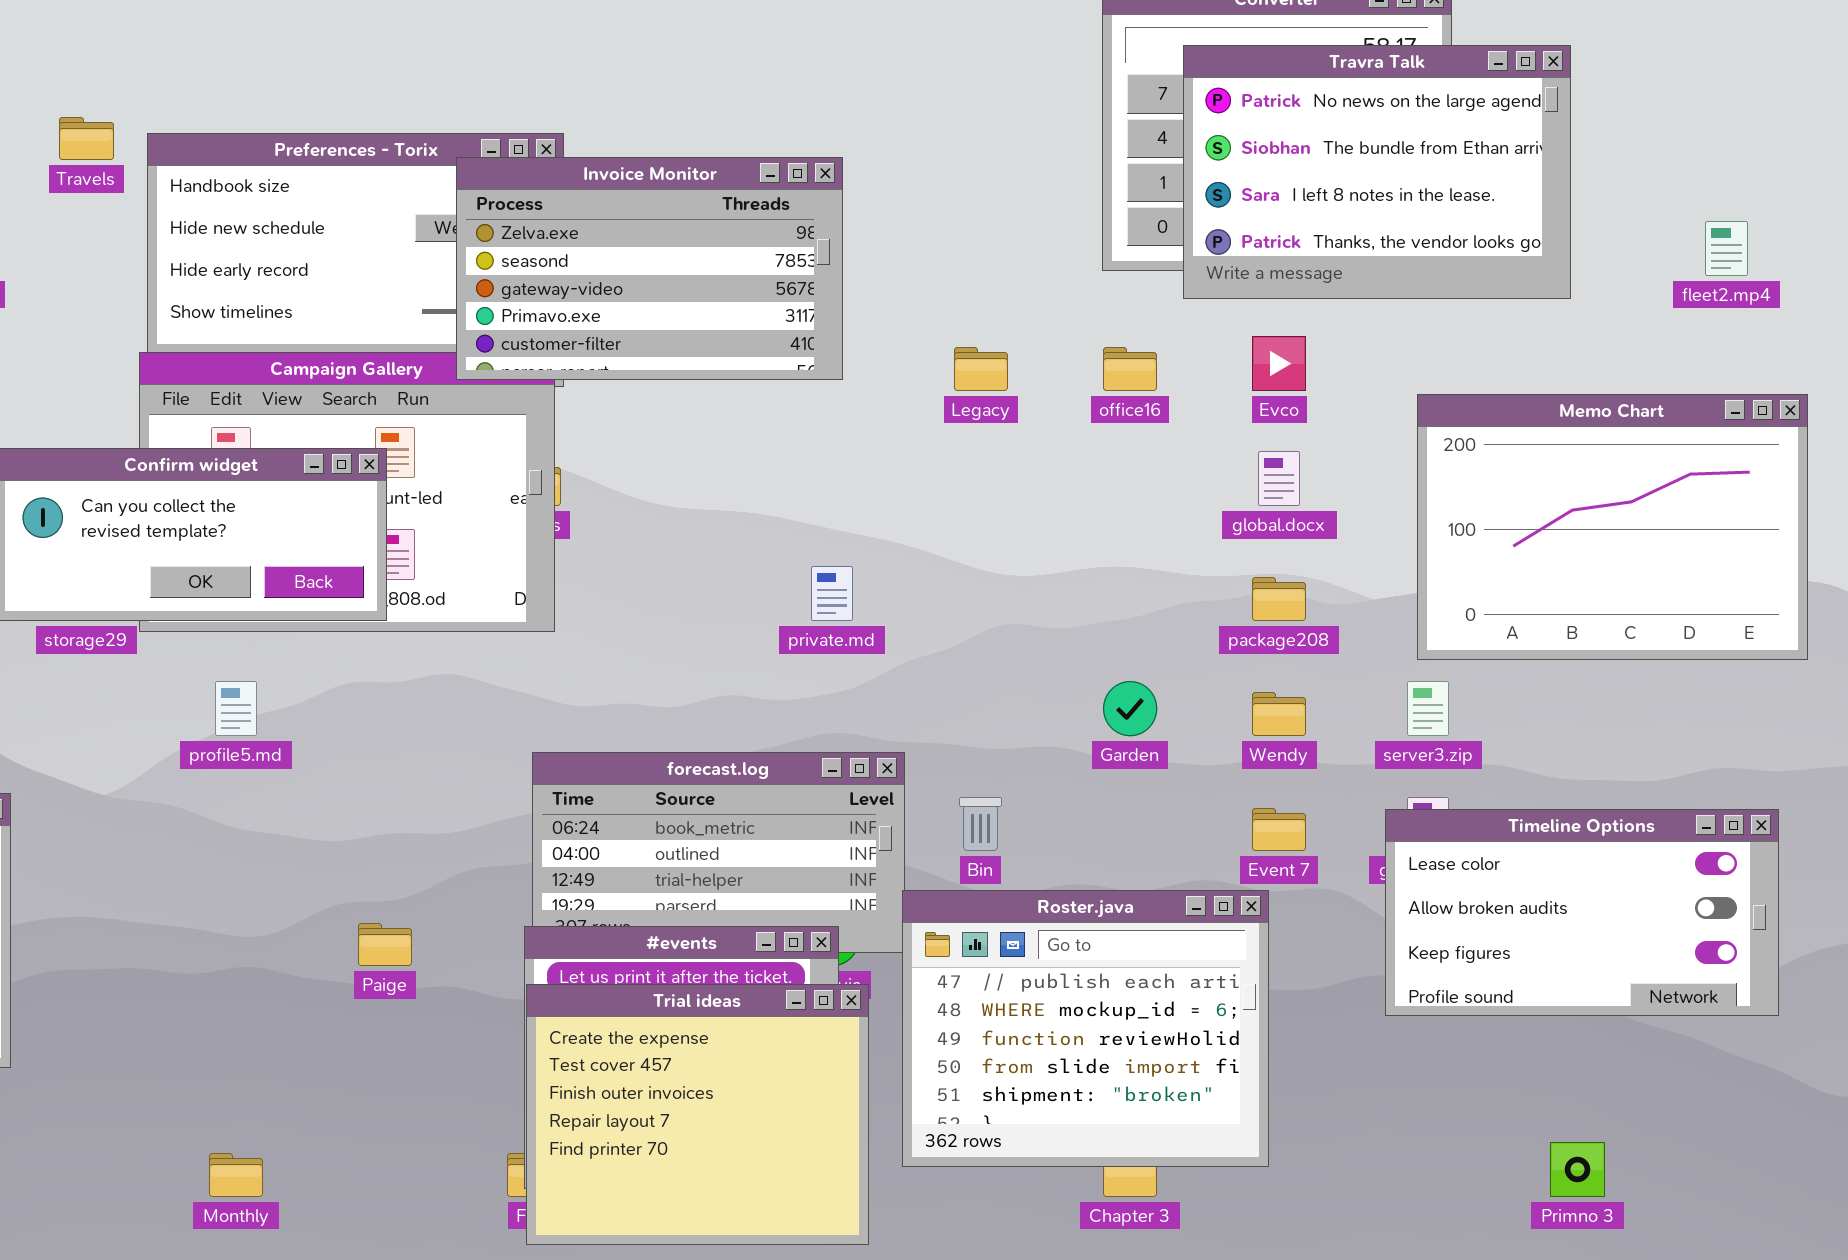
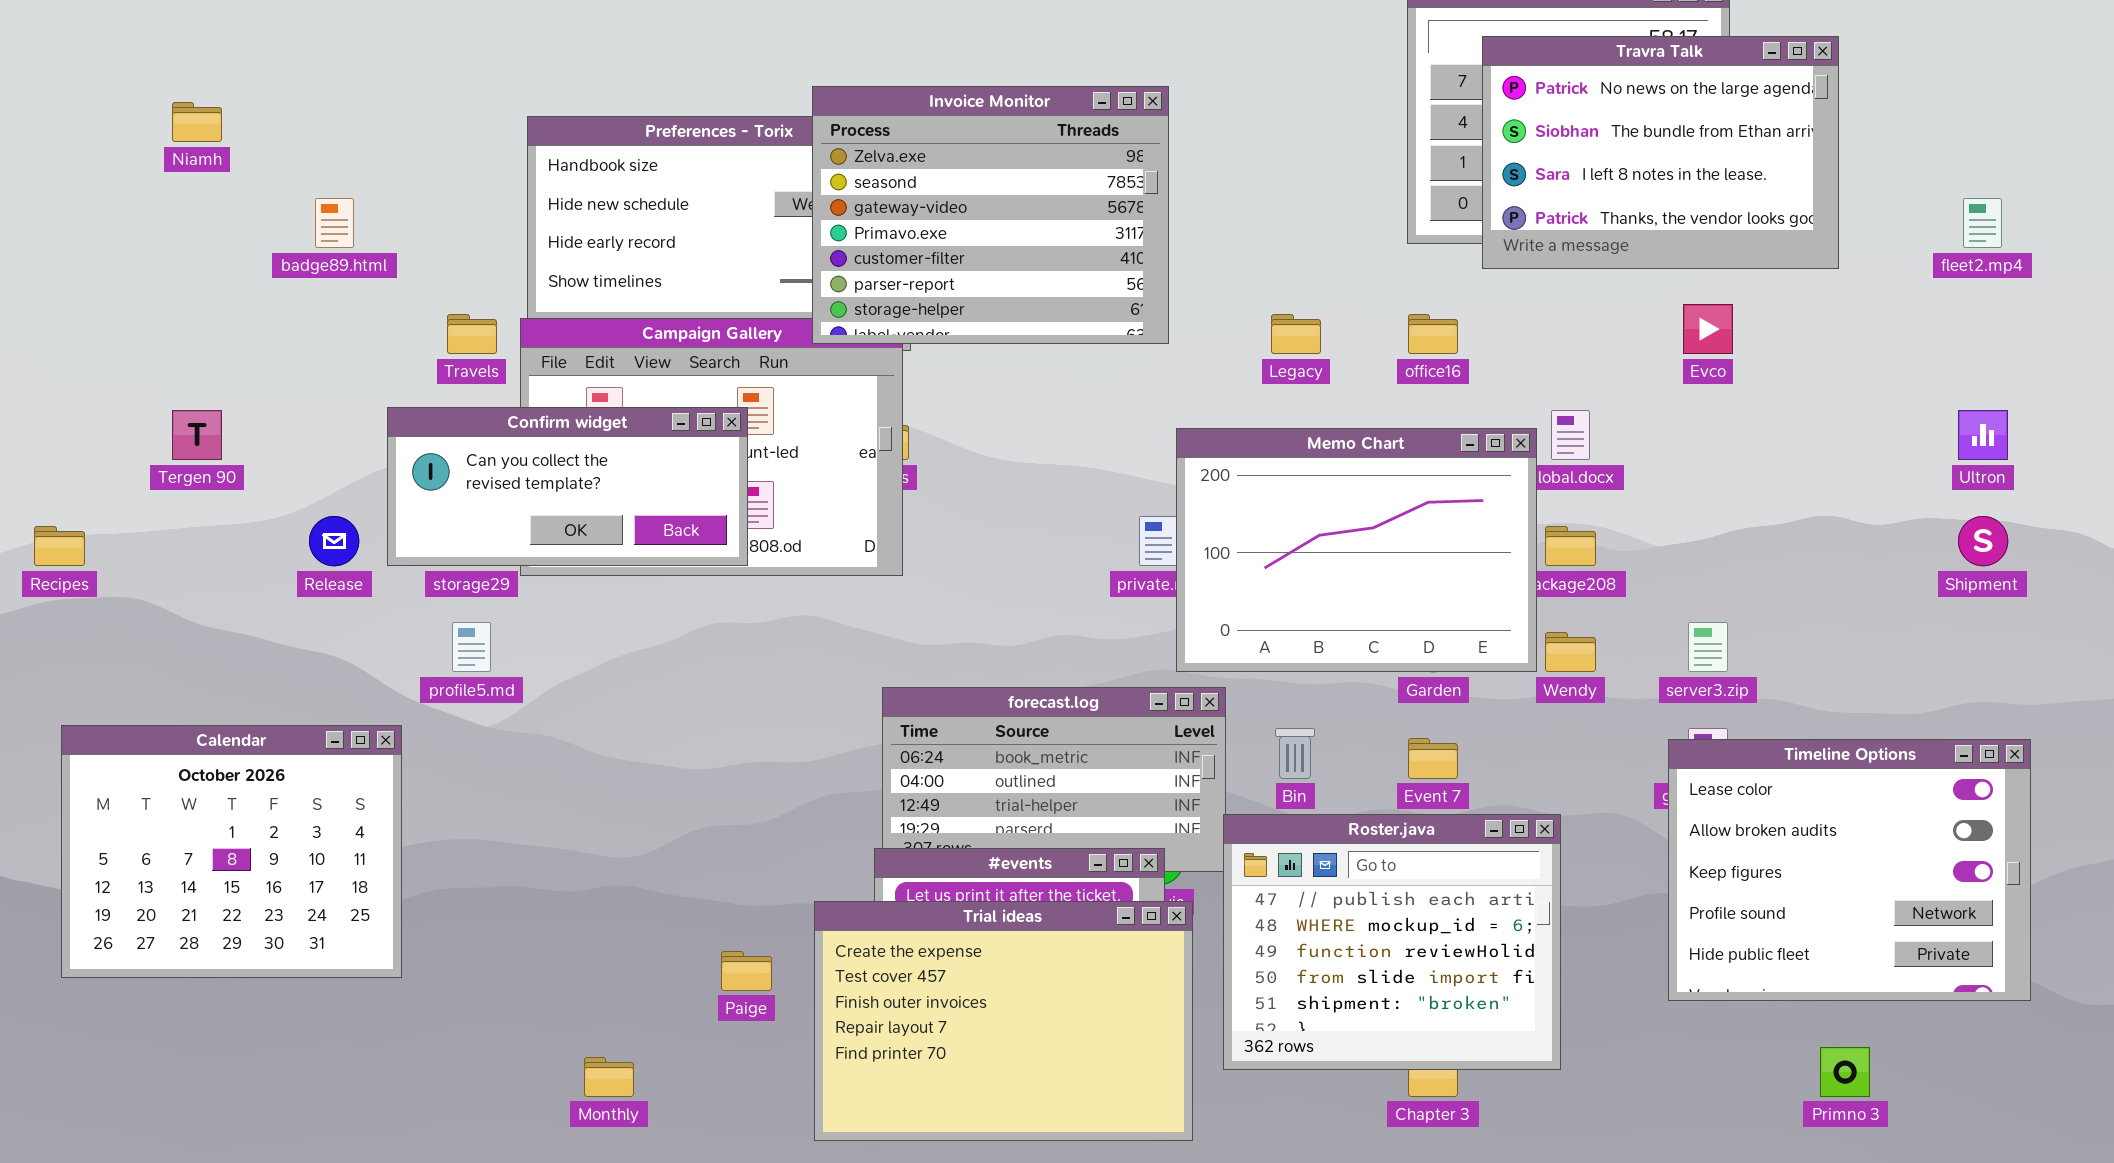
Travels: [59,117,114,160] -> [447,314,497,354], moved
Invoice Monitor: [456,157,843,380] -> [812,86,1169,344], resized
Evco: [1252,336,1306,391] -> [1683,304,1733,354], moved
Memo Chart: [1417,394,1808,660] -> [1176,428,1537,672], moved
profile5.md: [215,681,257,736] -> [452,622,491,672], moved
Event 7: [1252,808,1306,851] -> [1408,738,1458,779], moved
Timeline Options: [1385,809,1779,1016] -> [1668,739,2031,1001], resized
Paige: [358,923,412,966] -> [721,951,772,991], moved
Trial ideas: [526,984,869,1245] -> [814,901,1193,1141], resized

